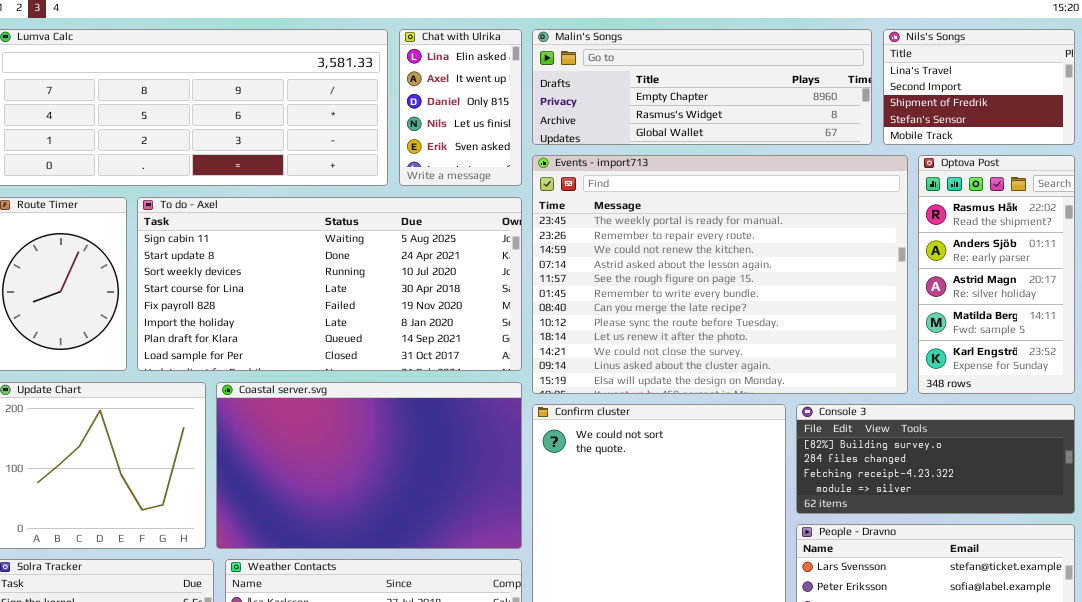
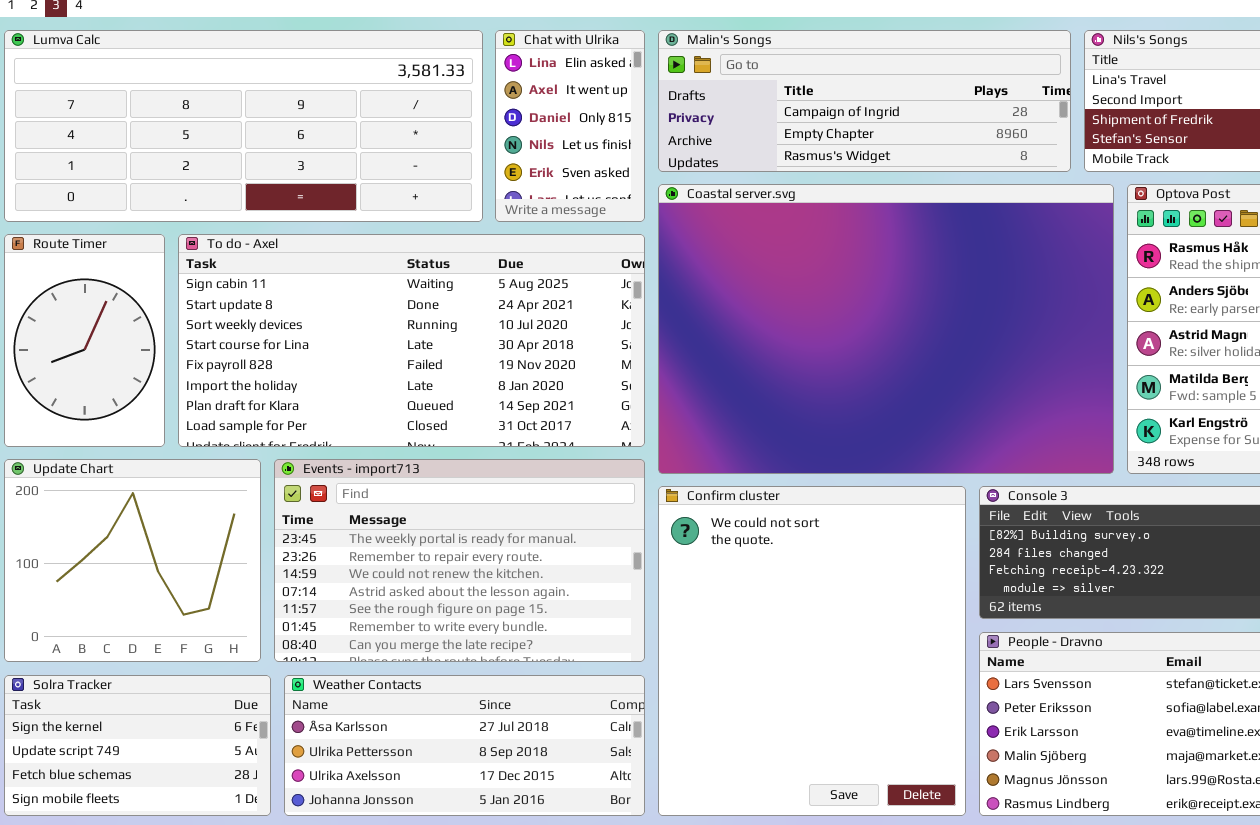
Malin's Songs: [532,29,872,145] -> [658,30,1071,172], scrolled up 1 row
Events - import713: [532,155,908,394] -> [274,459,645,662], moved, resized
Coastal server.svg: [216,382,522,549] -> [658,184,1114,474], moved, resized

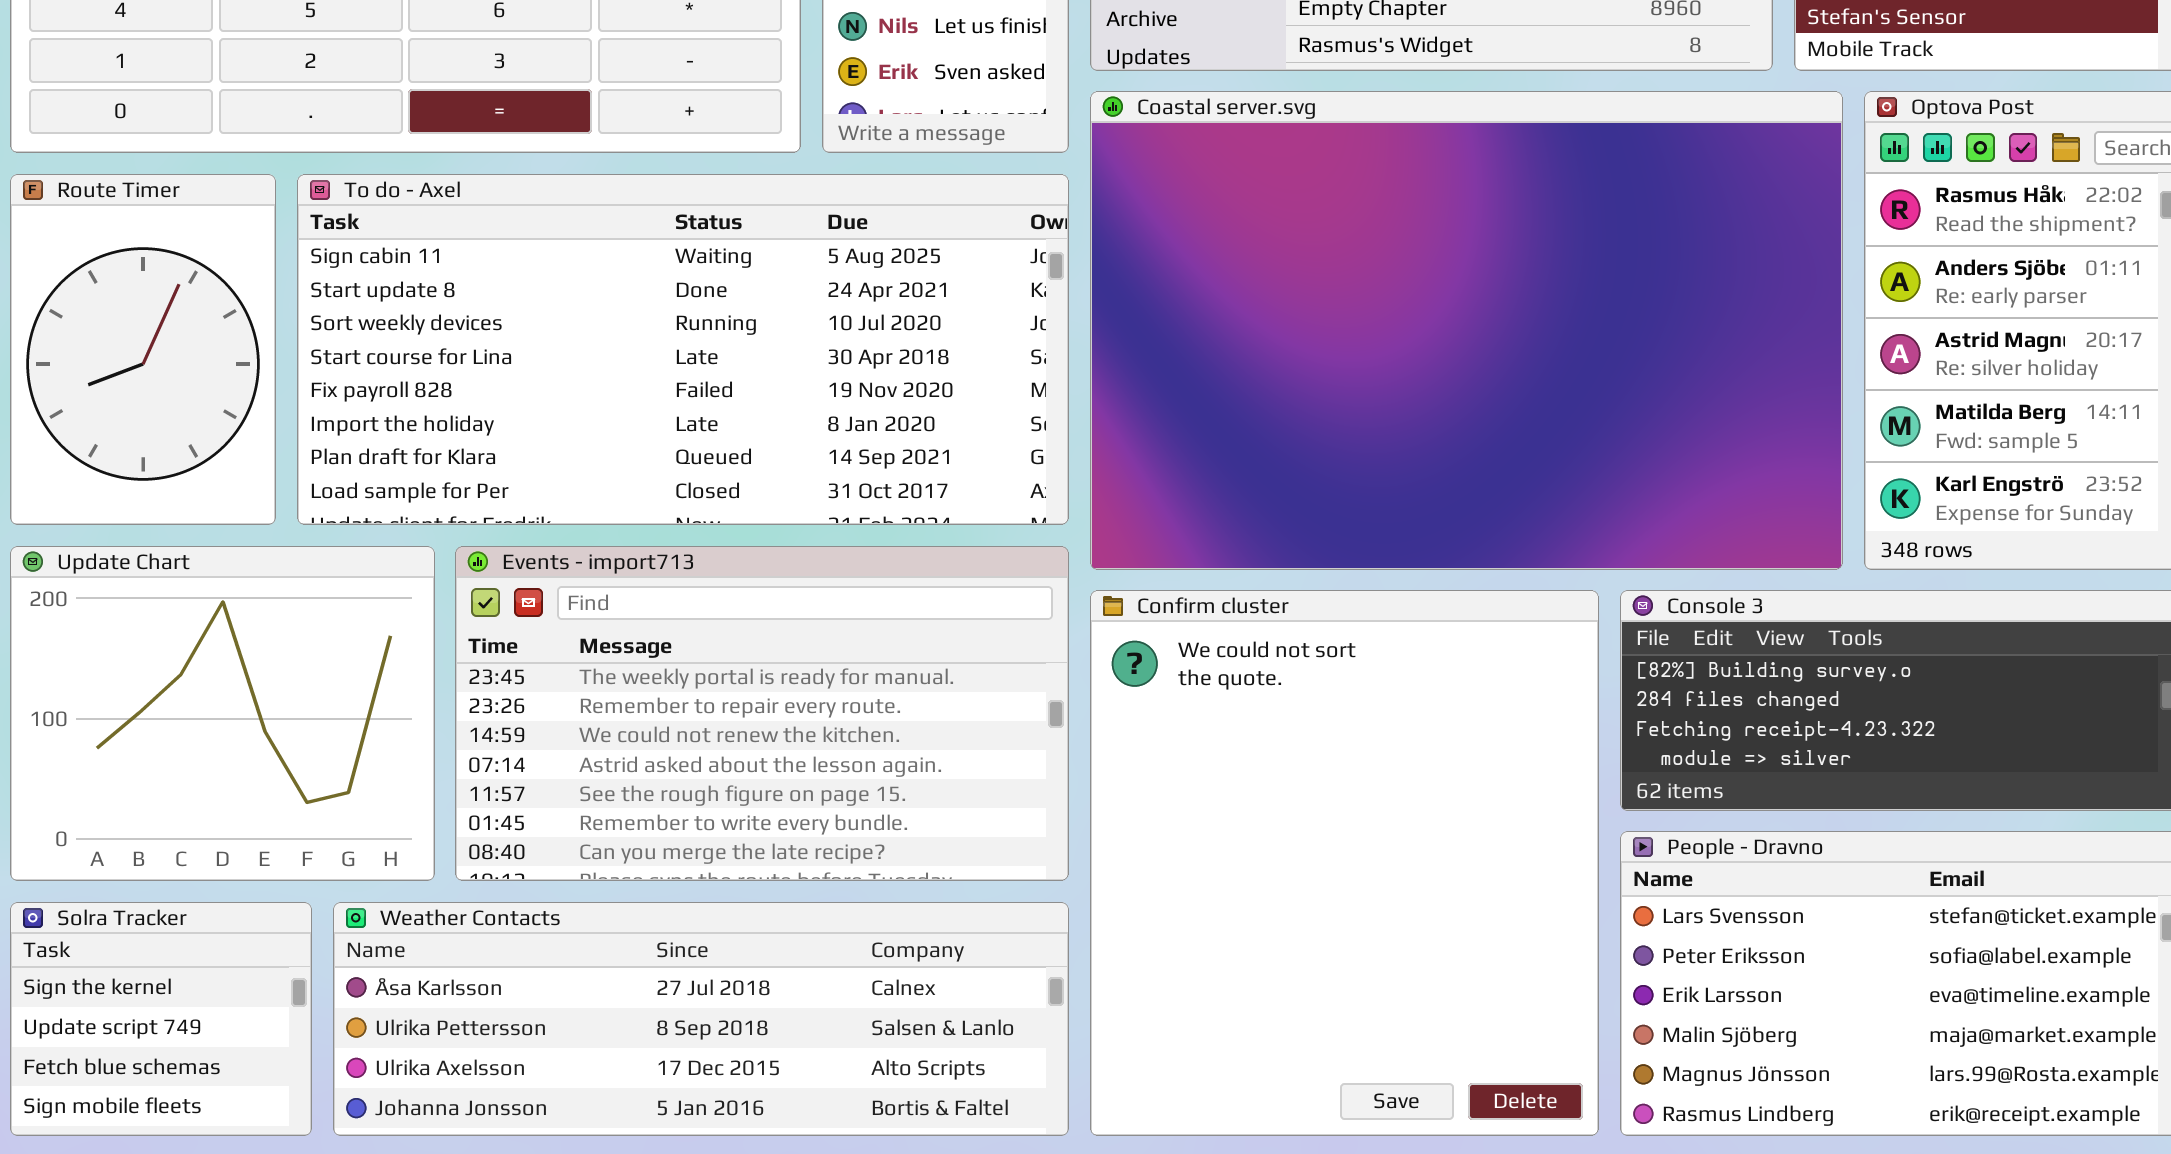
Solra Tracker: [4,675,271,816] -> [10,902,312,1136], resized
Weather Contacts: [284,675,645,816] -> [333,902,1069,1136], resized

